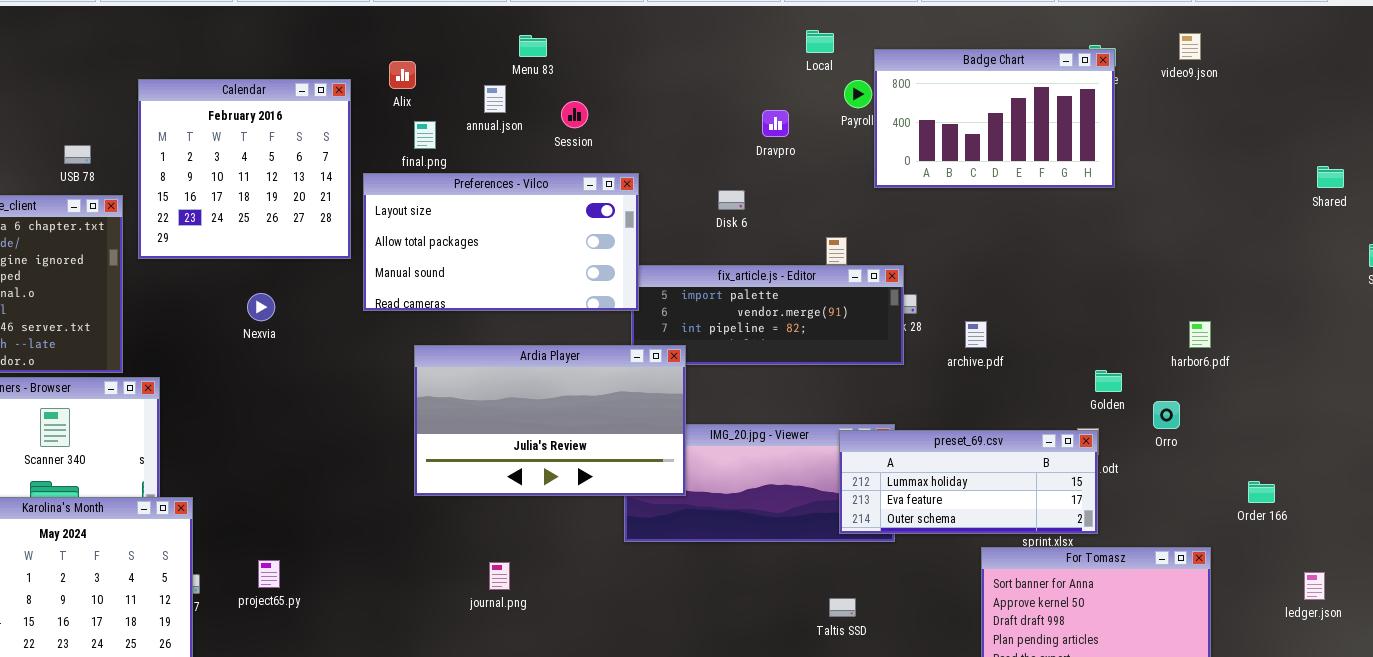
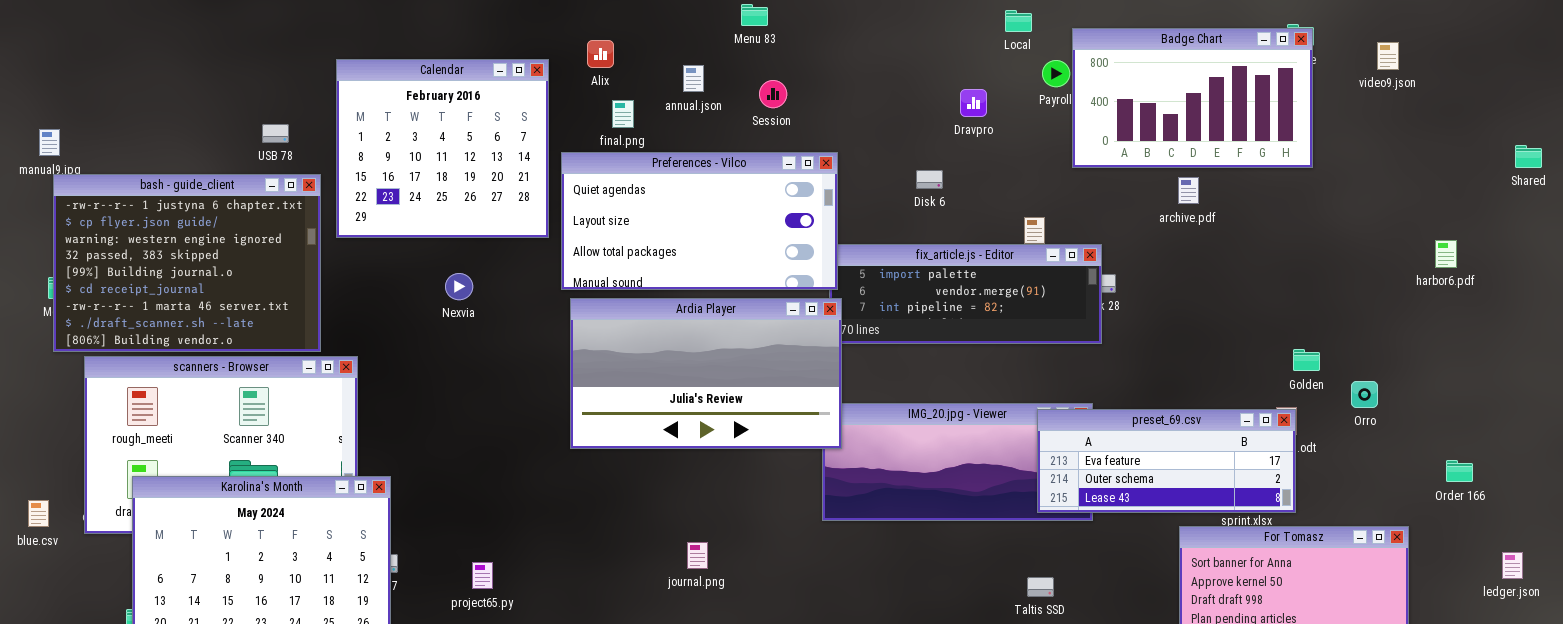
video9.json: [1179,33,1201,60] -> [1377,42,1399,70], moved
Menu 83: [519,35,547,57] -> [741,4,768,26], moved
Preferences - Vilco: [363,173,639,311] -> [561,152,838,290], scrolled up 1 row
archive.pdf: [965,321,987,348] -> [1178,177,1199,204], moved
harbor6.pdf: [1189,321,1211,348] -> [1435,240,1457,268], moved
Ardia Player: [414,345,686,496] -> [570,298,842,449], moved
preset_69.csv: [839,430,1098,534] -> [1037,409,1296,513], scrolled down 1 row
project65.py: [258,560,280,588] -> [472,562,493,589], moved

